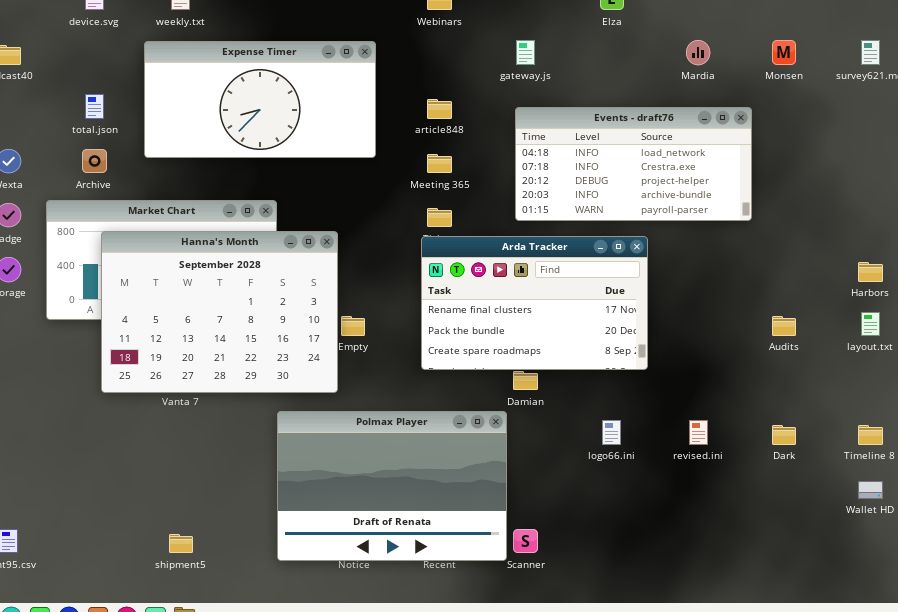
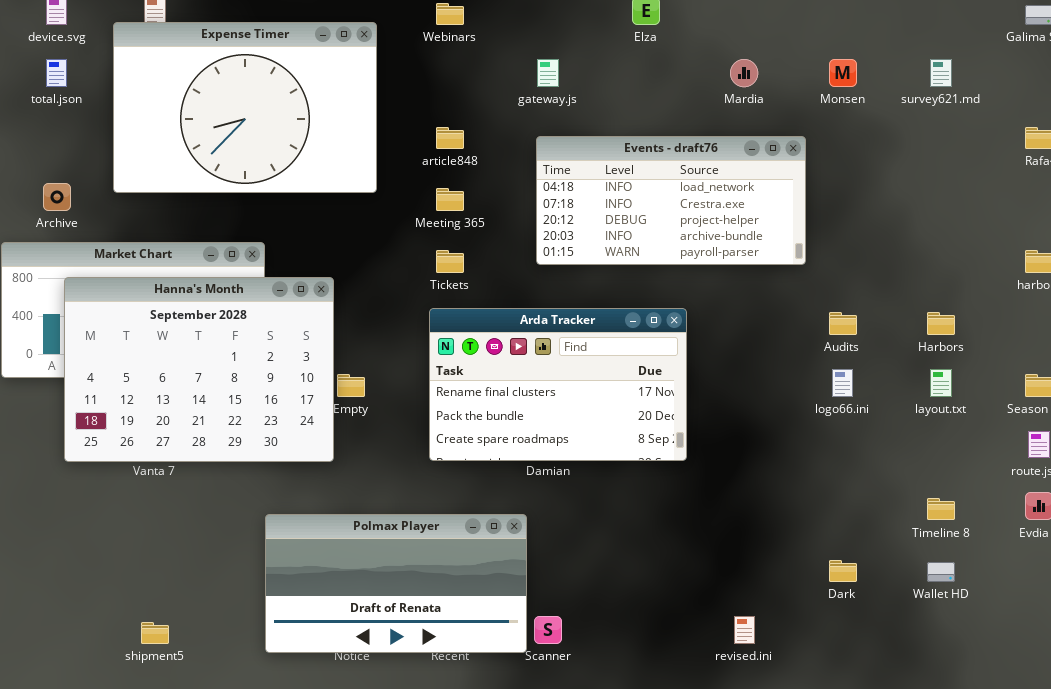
Expense Timer: [144,41,376,158] -> [113,22,377,193], resized
total.json: [85,94,104,119] -> [46,59,67,87], moved
Arda Tracker: [421,236,648,370] -> [429,308,687,461], moved
Audits: [772,316,796,336] -> [829,312,857,335], moved
Polmax Player: [277,411,507,561] -> [265,514,527,653], resized
logo66.ini: [602,420,621,445] -> [832,369,853,397], moved
revised.ini: [689,420,708,445] -> [734,616,755,644], moved
Dark: [772,425,796,445] -> [829,560,857,582], moved

